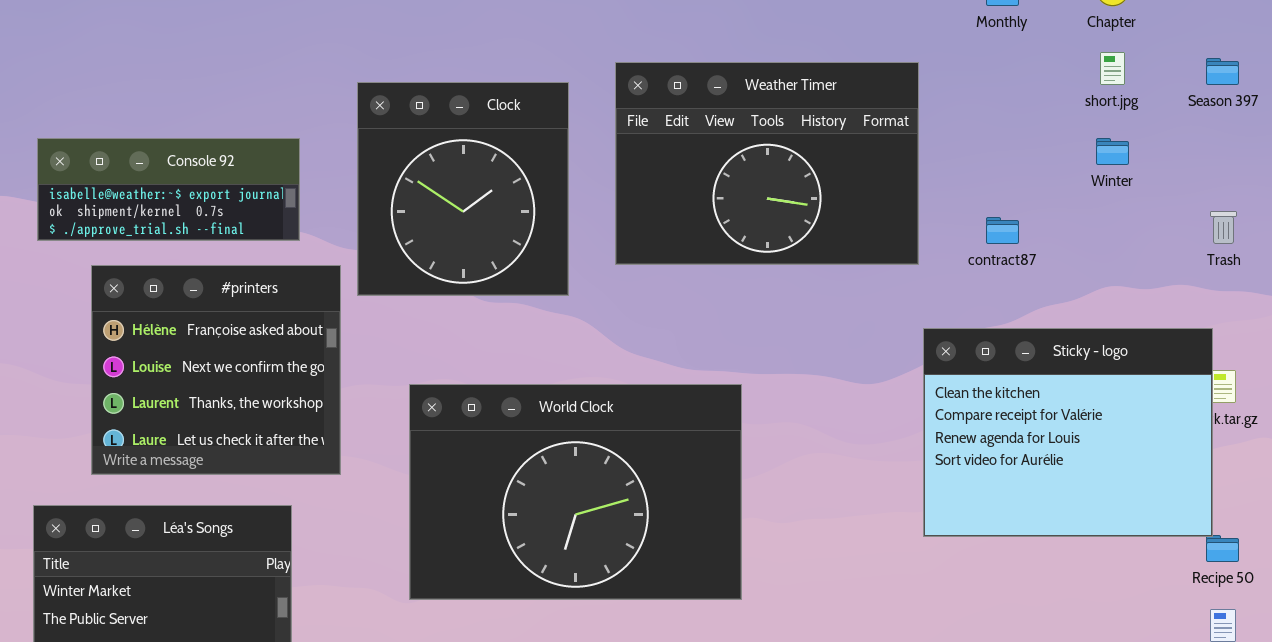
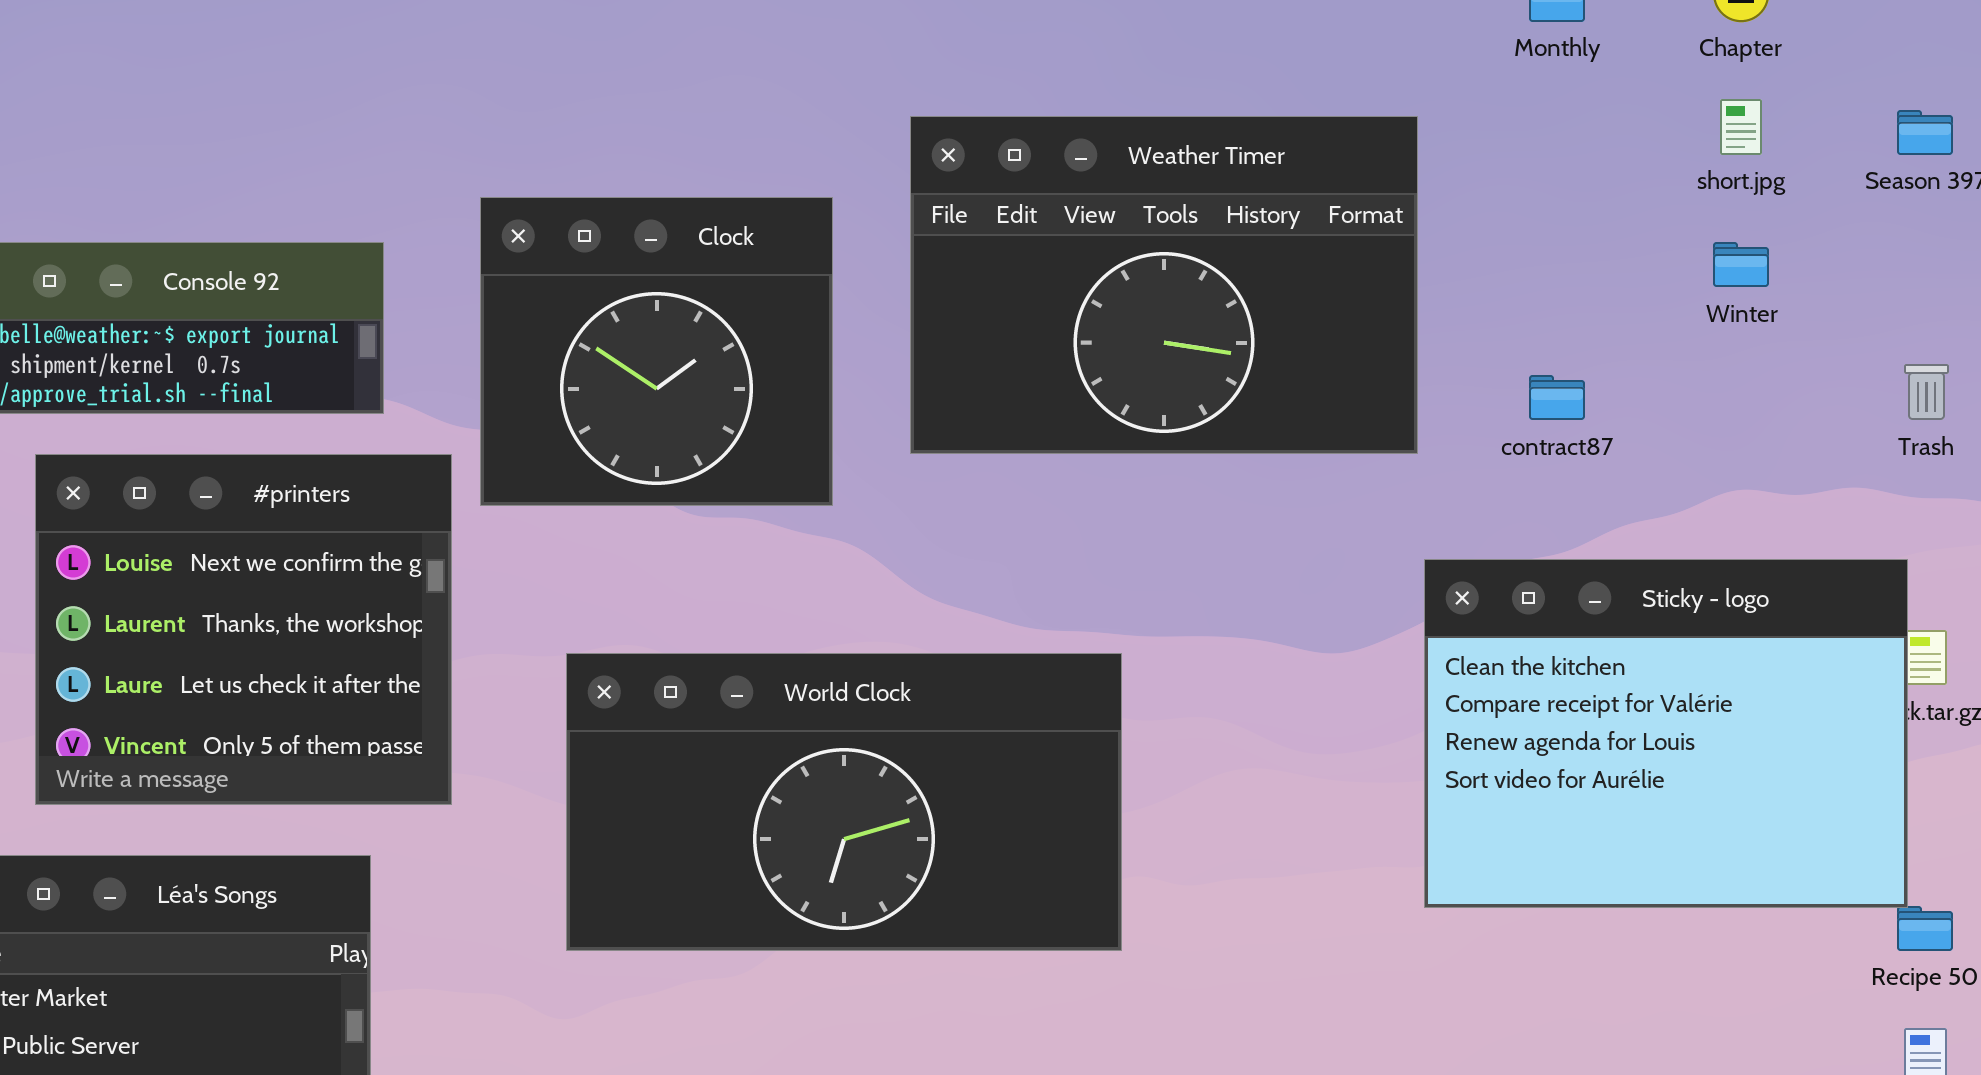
Clock: [357,82,569,296] -> [480,197,833,506], resized
#printers: [91,265,341,475] -> [35,454,452,805], scrolled down 1 row
World Clock: [409,384,742,600] -> [566,653,1122,951], resized

